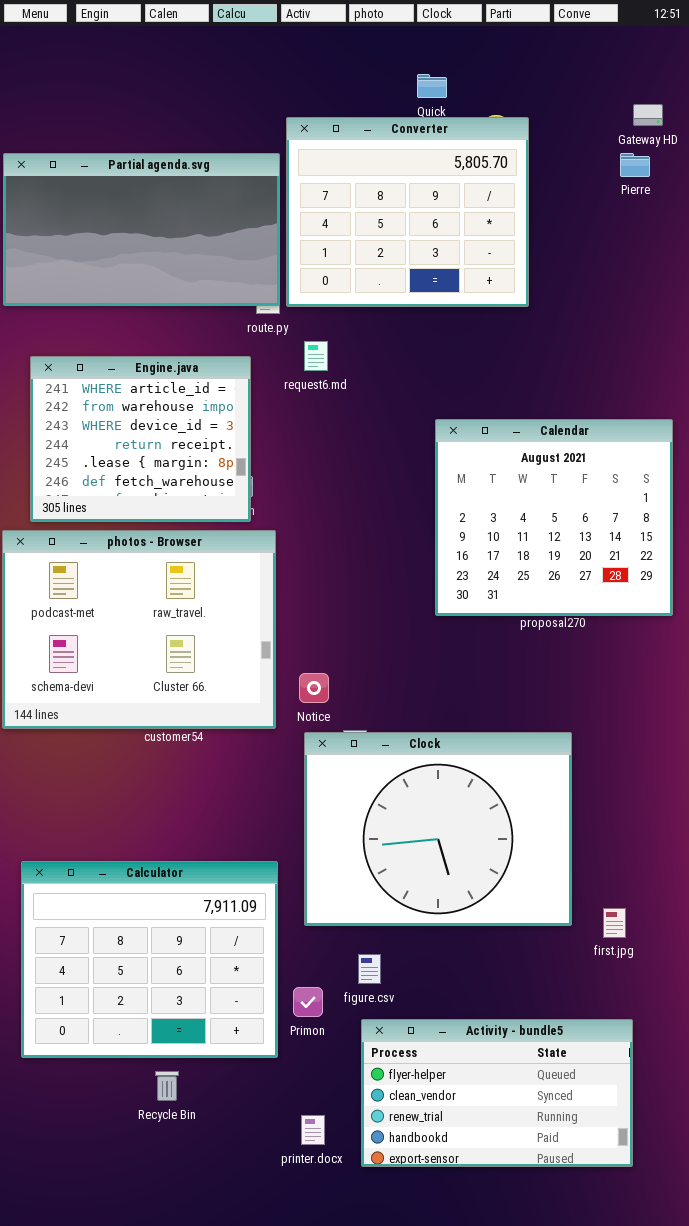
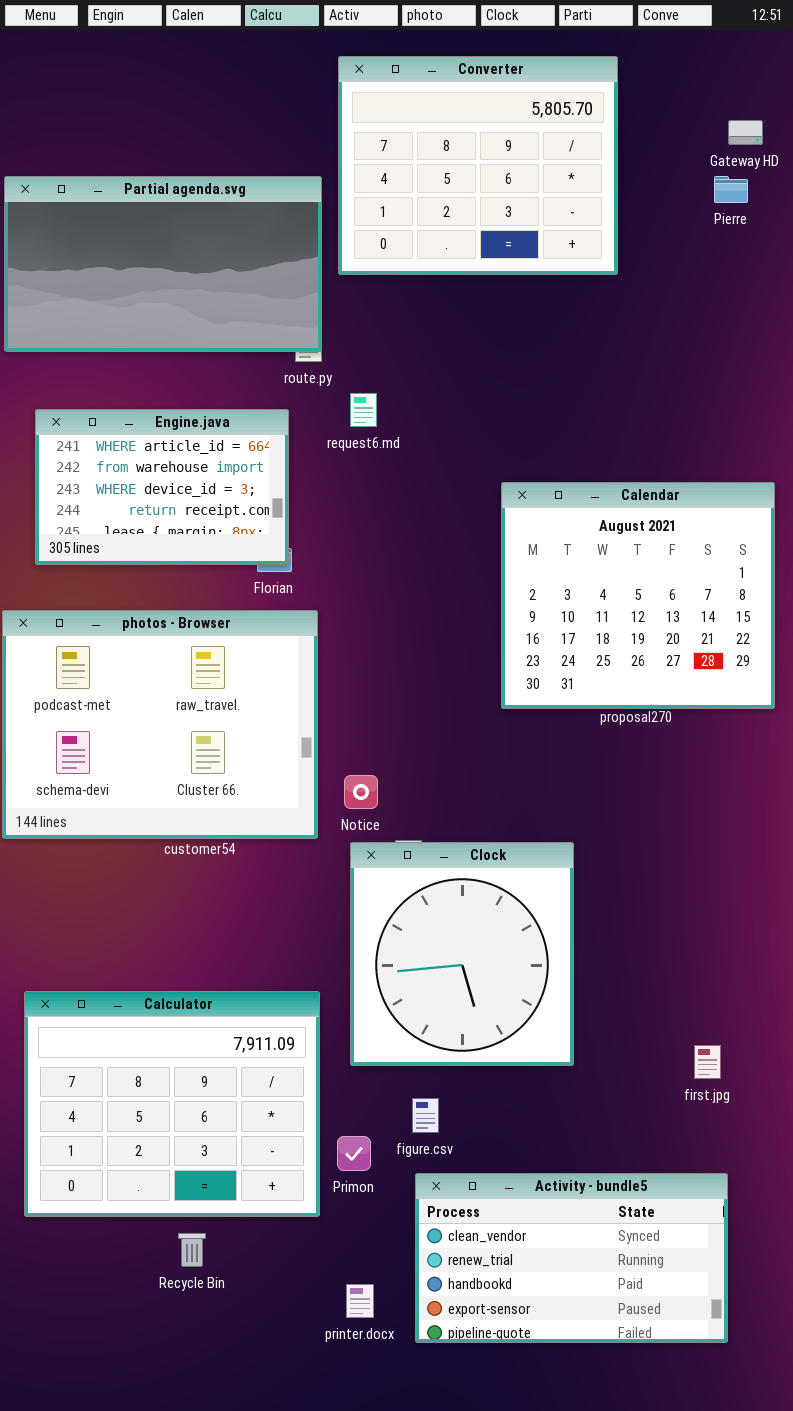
Converter: [286,117,529,307] -> [338,56,618,275], moved
Engine.java: [30,356,251,522] -> [35,409,289,565], resized
Clock: [304,732,572,926] -> [350,842,574,1066], resized
Activity - bundle5: [361,1019,633,1167] -> [415,1173,728,1343], scrolled down 1 row

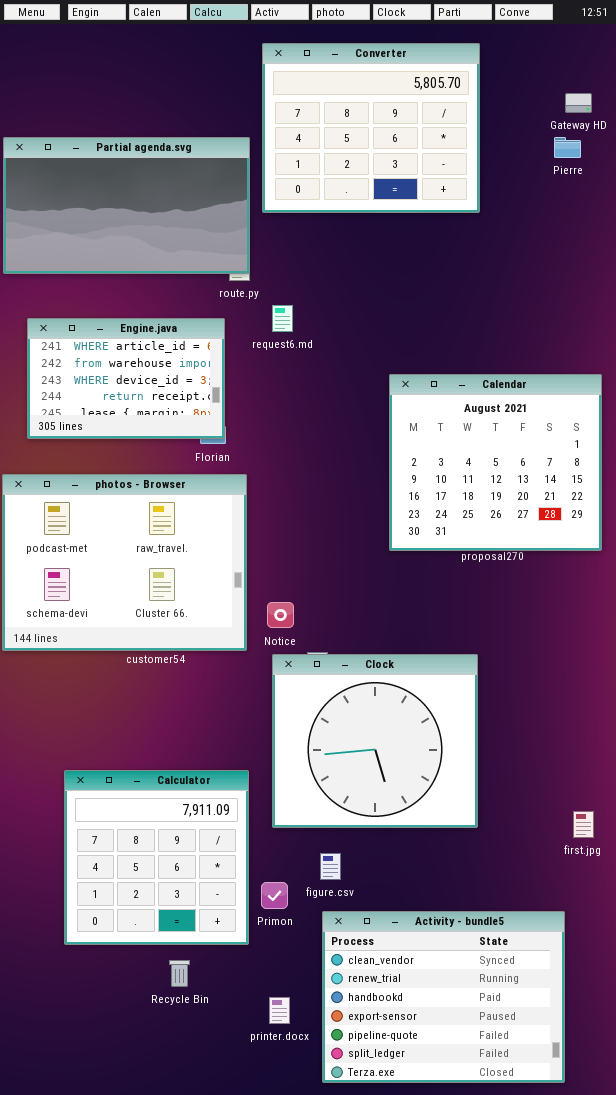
Clock: [350,842,574,1066] -> [272,654,478,828], resized
Calculator: [24,991,320,1217] -> [64,770,249,945], resized
first.jpg: [694,1045,721,1079] -> [573,811,594,838], moved
Activity - bundle5: [415,1173,728,1343] -> [322,911,565,1083], resized
Recycle Bin: [178,1233,206,1267] -> [169,960,190,987], moved

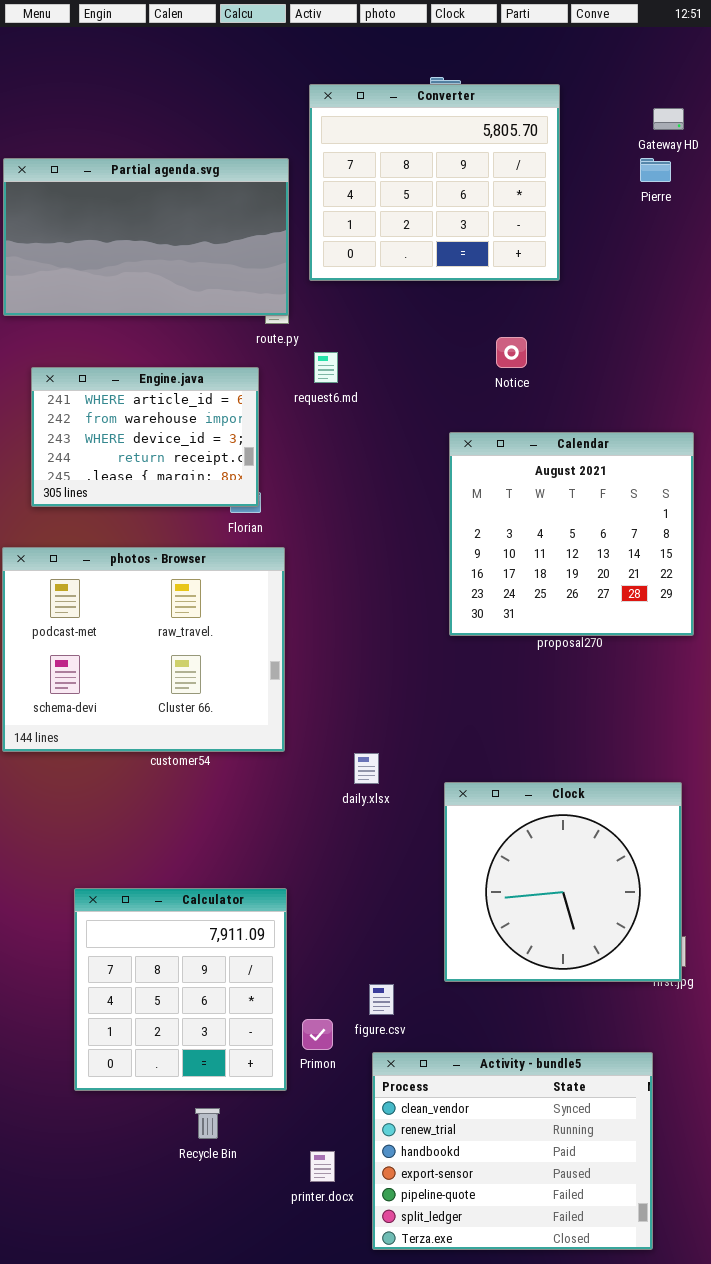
Converter: [262,43,480,213] -> [309,84,560,281], moved
Notice: [267,602,294,628] -> [496,337,527,368], moved
Clock: [272,654,478,828] -> [444,782,682,982], moved

